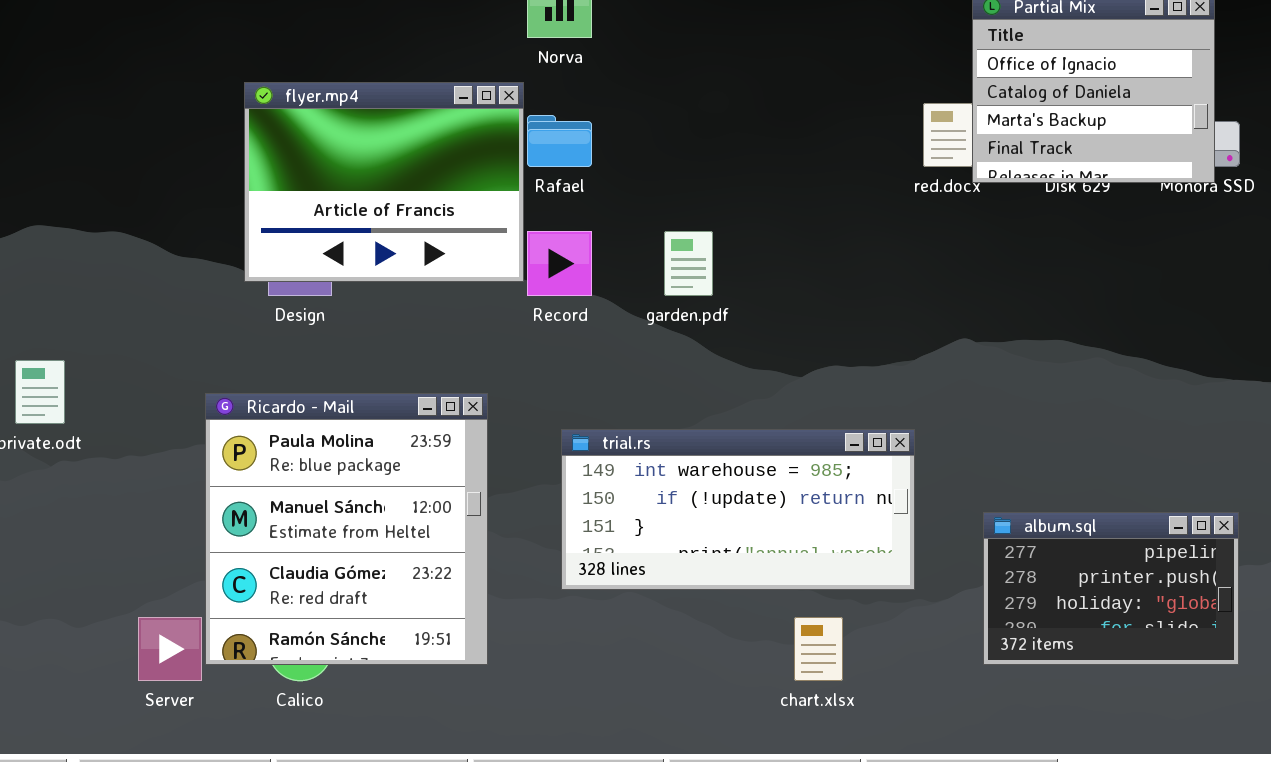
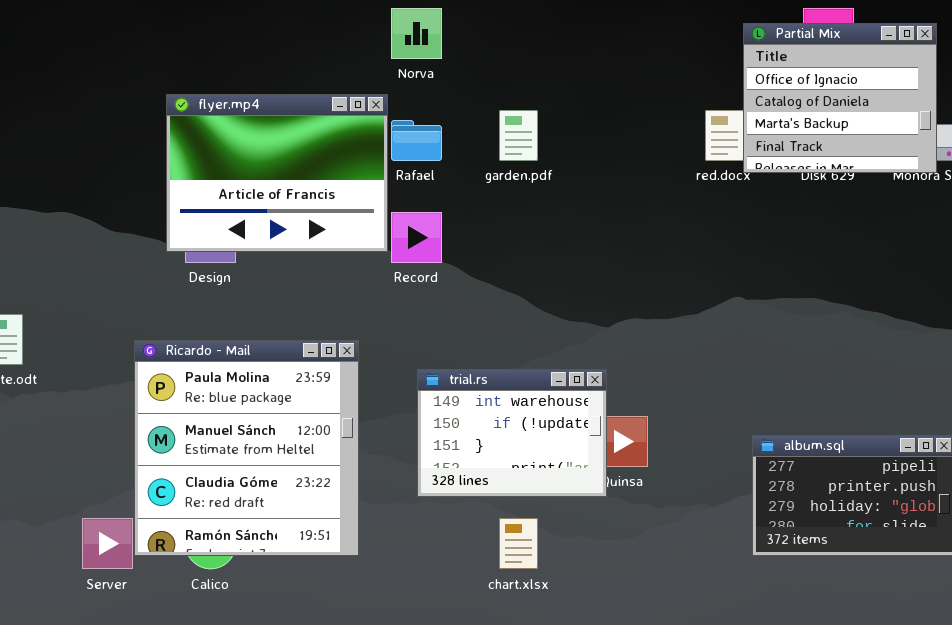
garden.pdf: [664,231,713,296] -> [499,110,538,161], moved
trial.rs: [561,429,915,590] -> [417,369,607,497], resized
chart.xlsx: [794,617,843,681] -> [499,518,538,569], moved

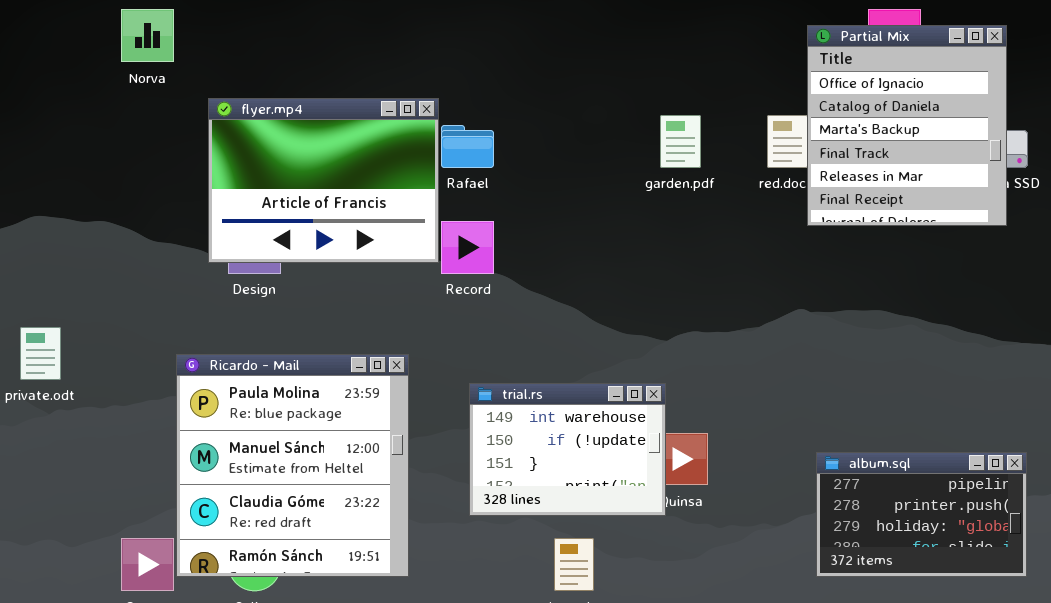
Norva: [391,8,442,59] -> [121,9,174,62], moved
Partial Mix: [743,23,937,173] -> [807,25,1007,226], resized
garden.pdf: [499,110,538,161] -> [660,115,701,168], moved

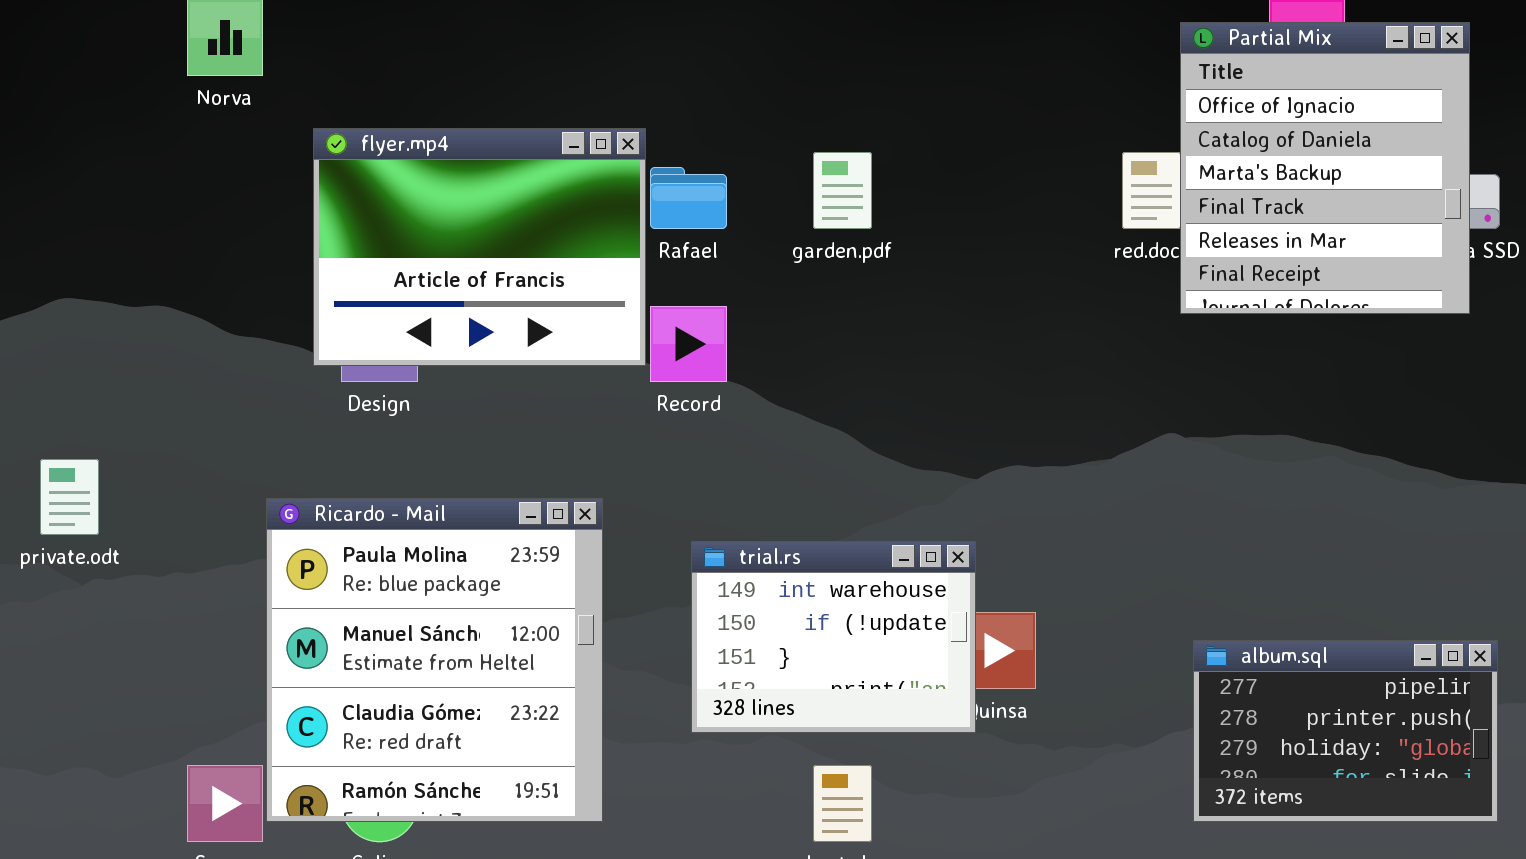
garden.pdf: [660,115,701,168] -> [813,152,872,229], moved

